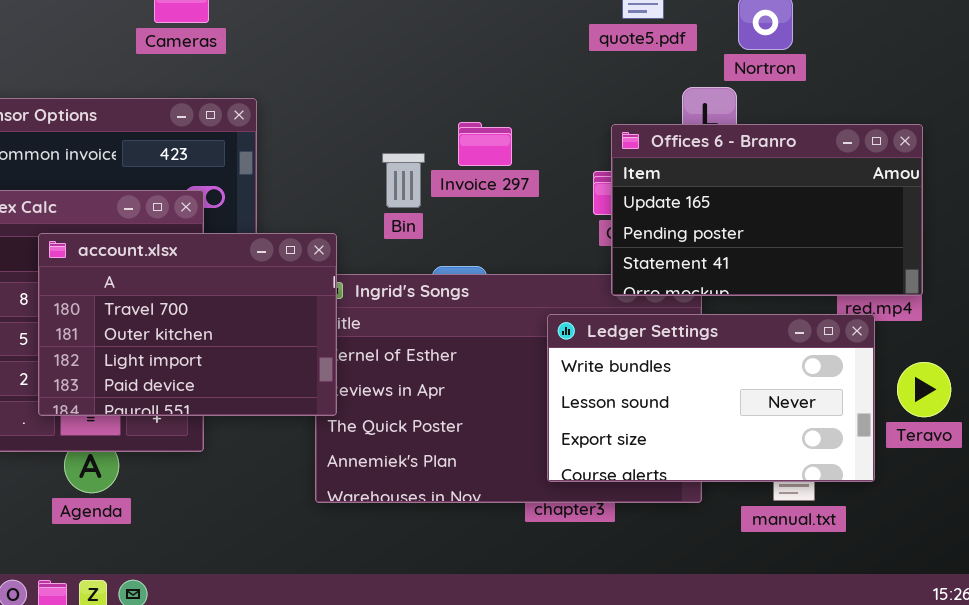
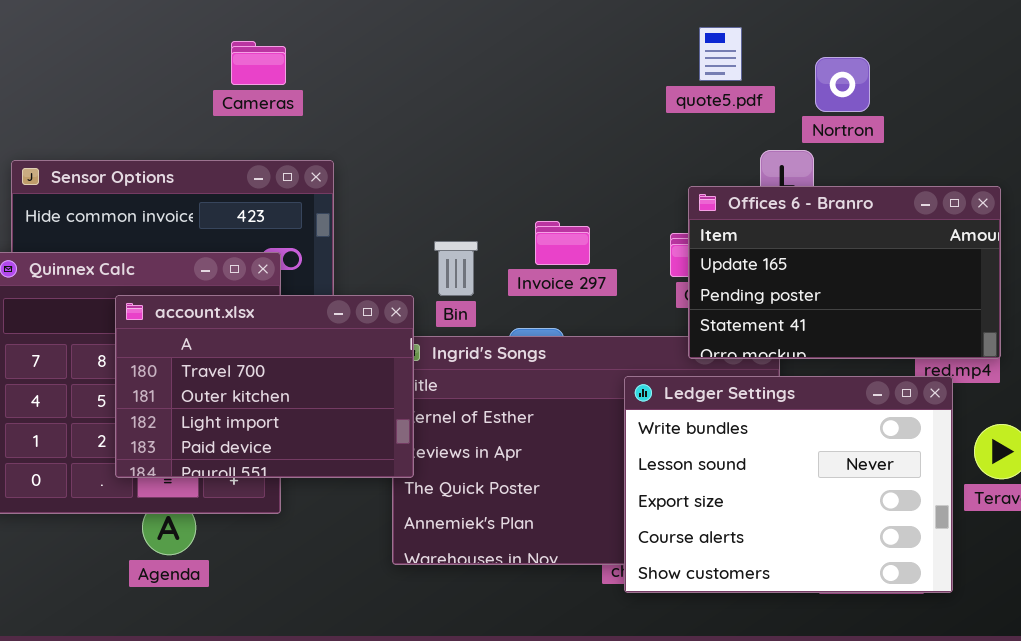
Invoice 297: [458,122,512,166] -> [535,221,590,265], moved
Bin: [382,153,425,208] -> [434,241,478,296], moved
Ledger Settings: [547,314,875,482] -> [624,376,953,593], resized

